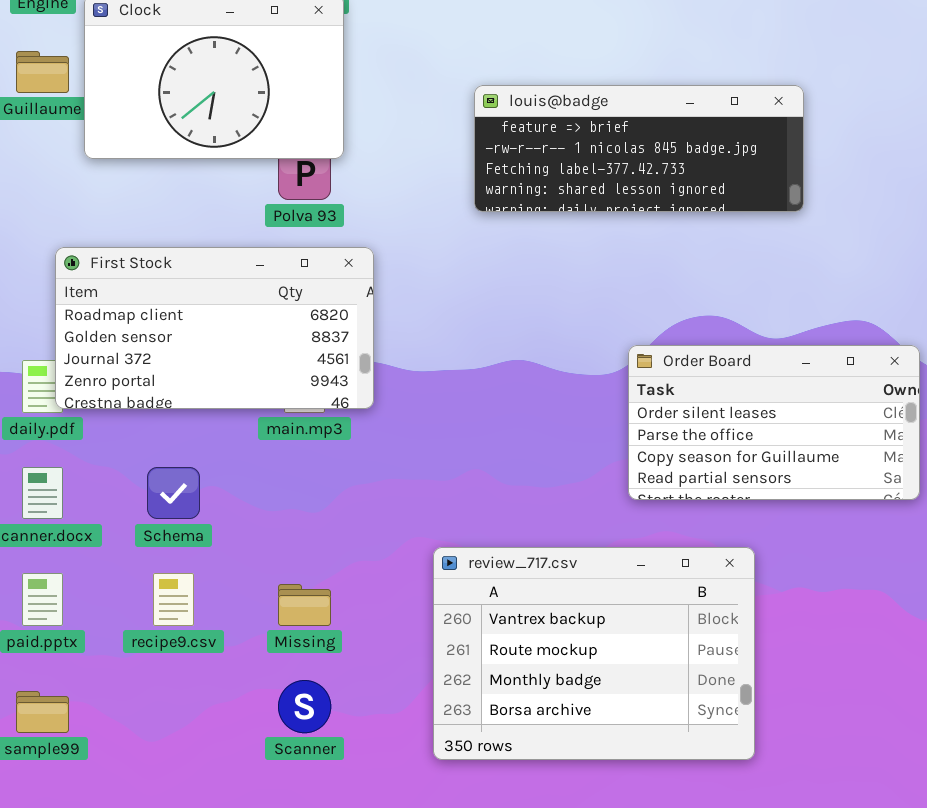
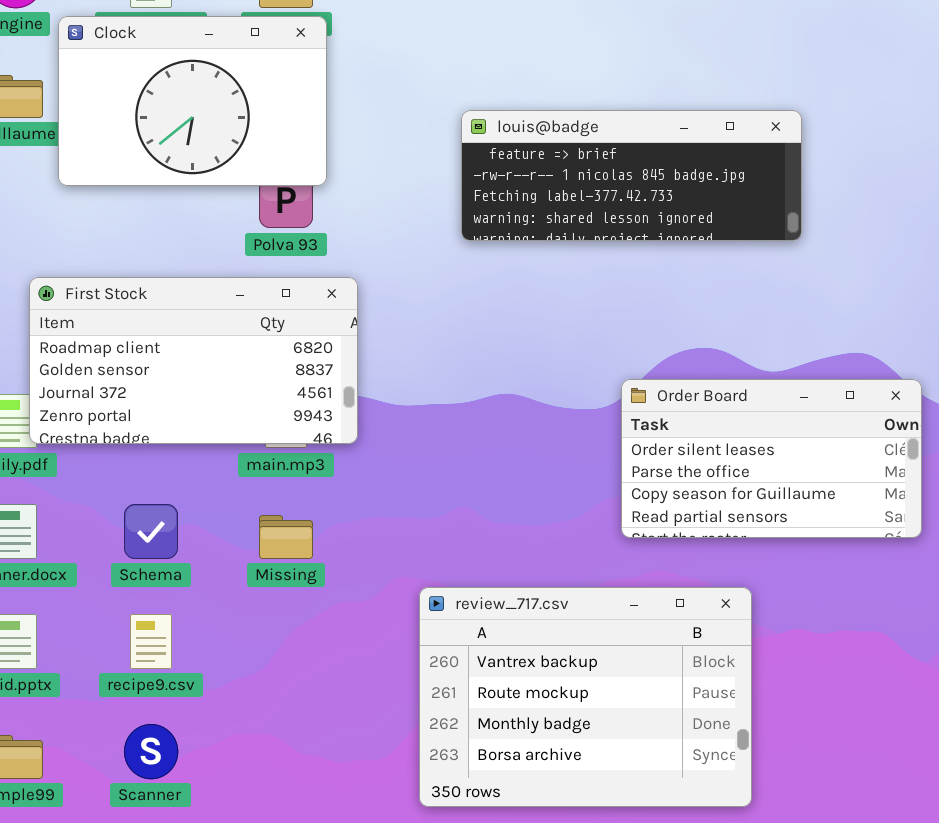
Missing: [278,584,331,626] -> [259,515,313,559], moved
Scanner: [278,680,331,733] -> [124,724,178,779], moved

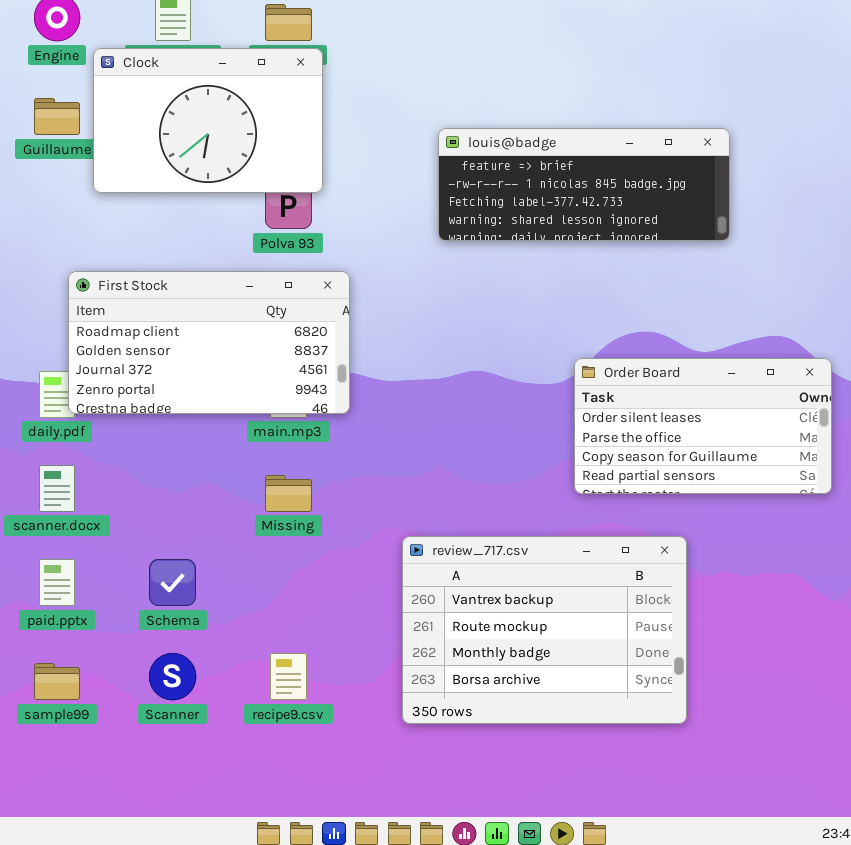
Schema: [124,504,178,559] -> [149,559,196,606], moved
recipe9.csv: [130,614,172,669] -> [270,653,307,700], moved

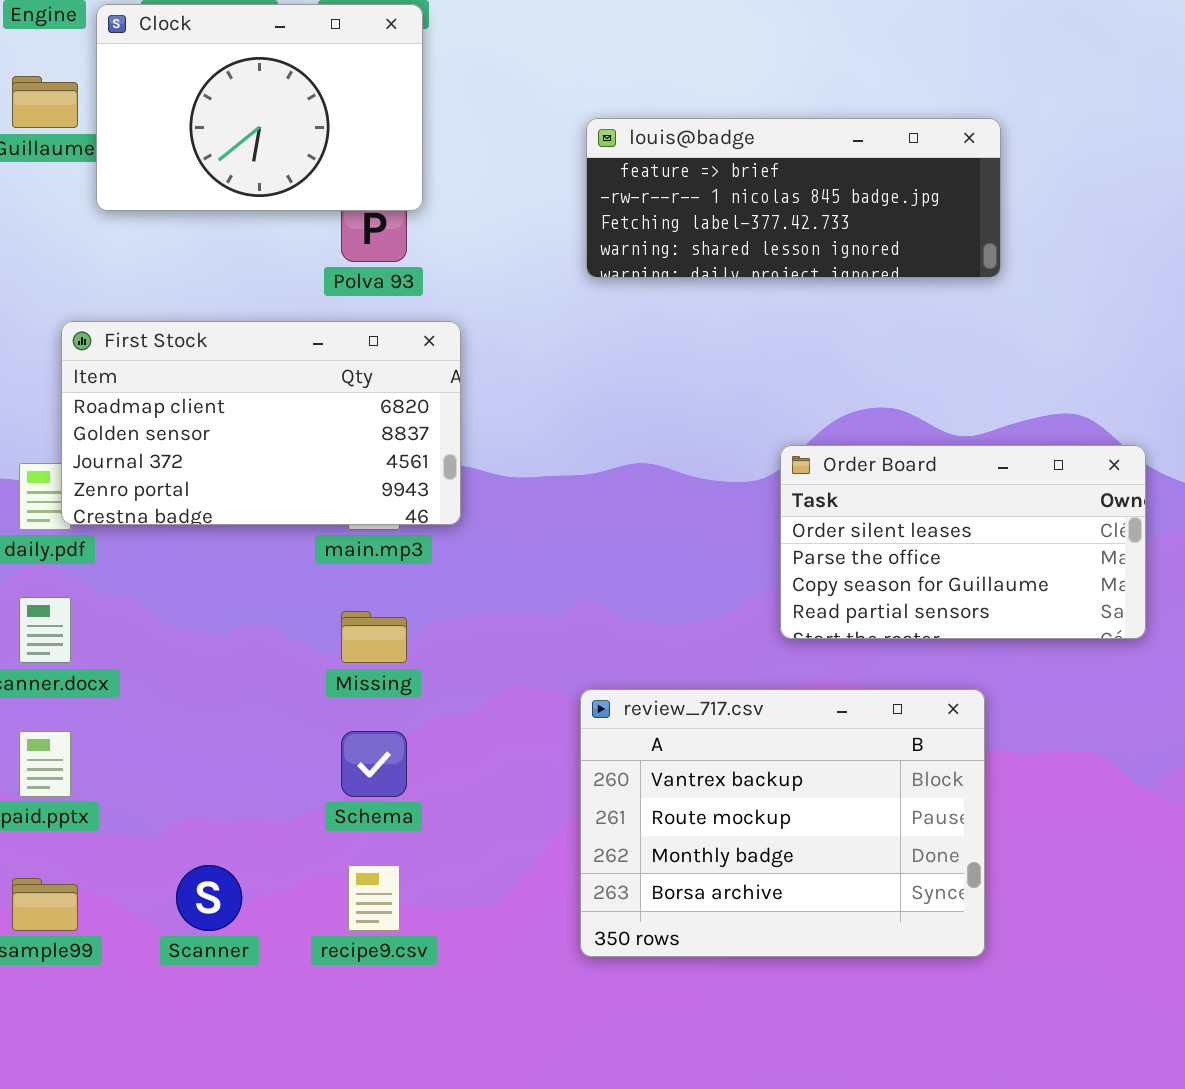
review_717.csv: [402,536,687,724] -> [580,689,985,957], moved
Schema: [149,559,196,606] -> [341,731,407,797], moved

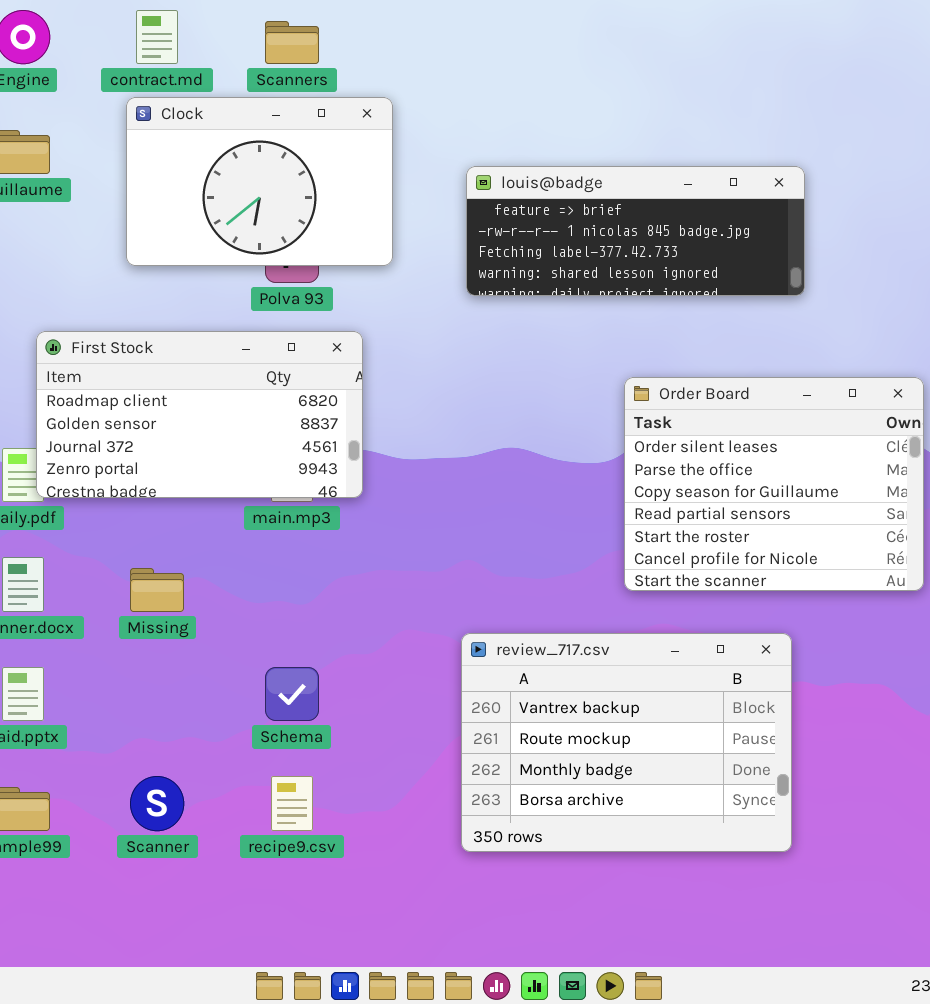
Clock: [96,4,423,211] -> [126,97,393,266], moved
Order Board: [780,445,1146,639] -> [624,377,924,591], resized
Missing: [341,611,407,663] -> [130,568,184,612], moved

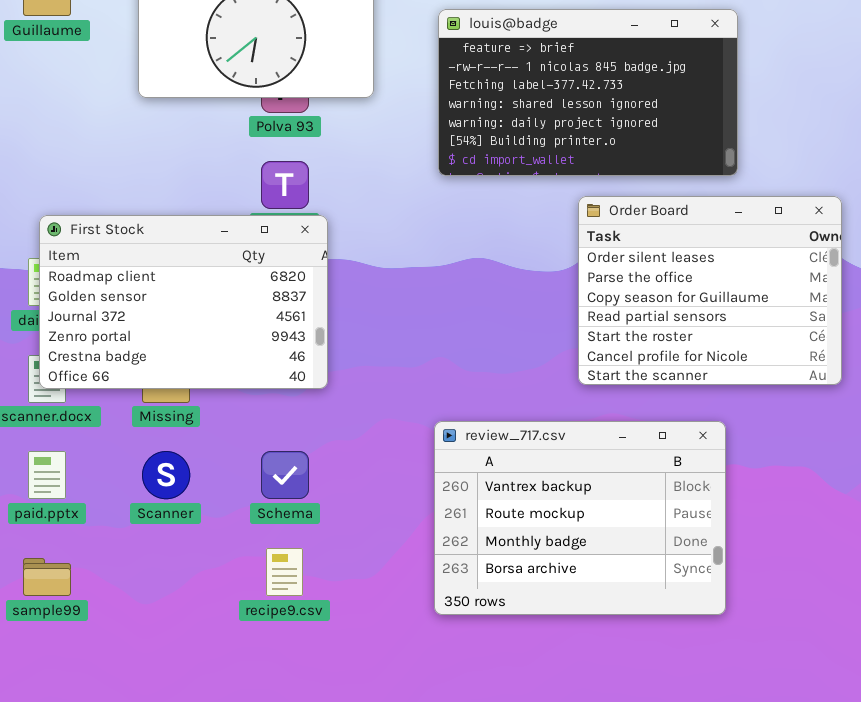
louis@badge: [466,166,805,296] -> [438,9,738,176], resized
First Stock: [36,331,363,498] -> [39,215,328,389], moved, resized
Scanner: [130,776,184,831] -> [142,451,190,499], moved

